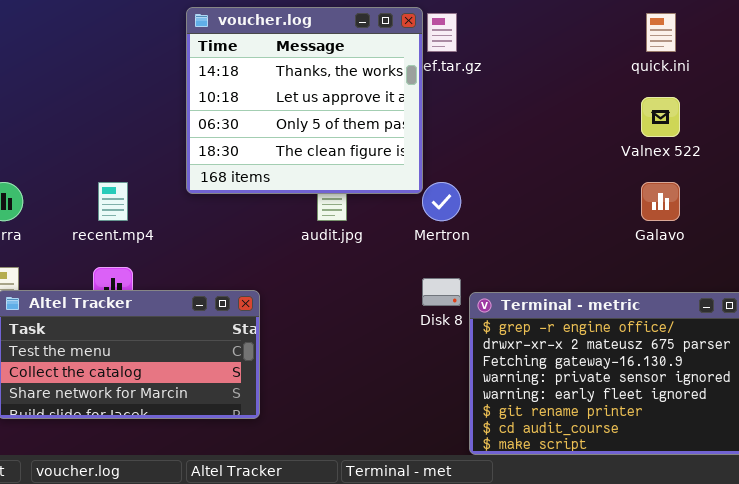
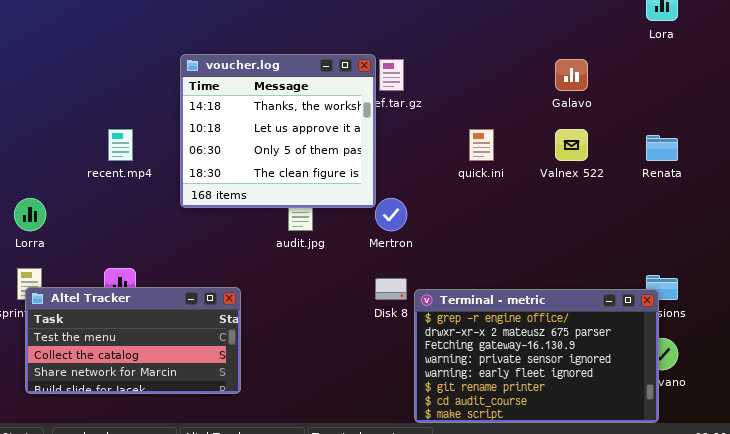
quick.ini: [646,13,676,52] -> [469,129,494,161], moved
recent.mp4: [98,182,128,221] -> [108,129,133,161], moved
Galavo: [641,182,680,221] -> [555,59,588,91], moved

